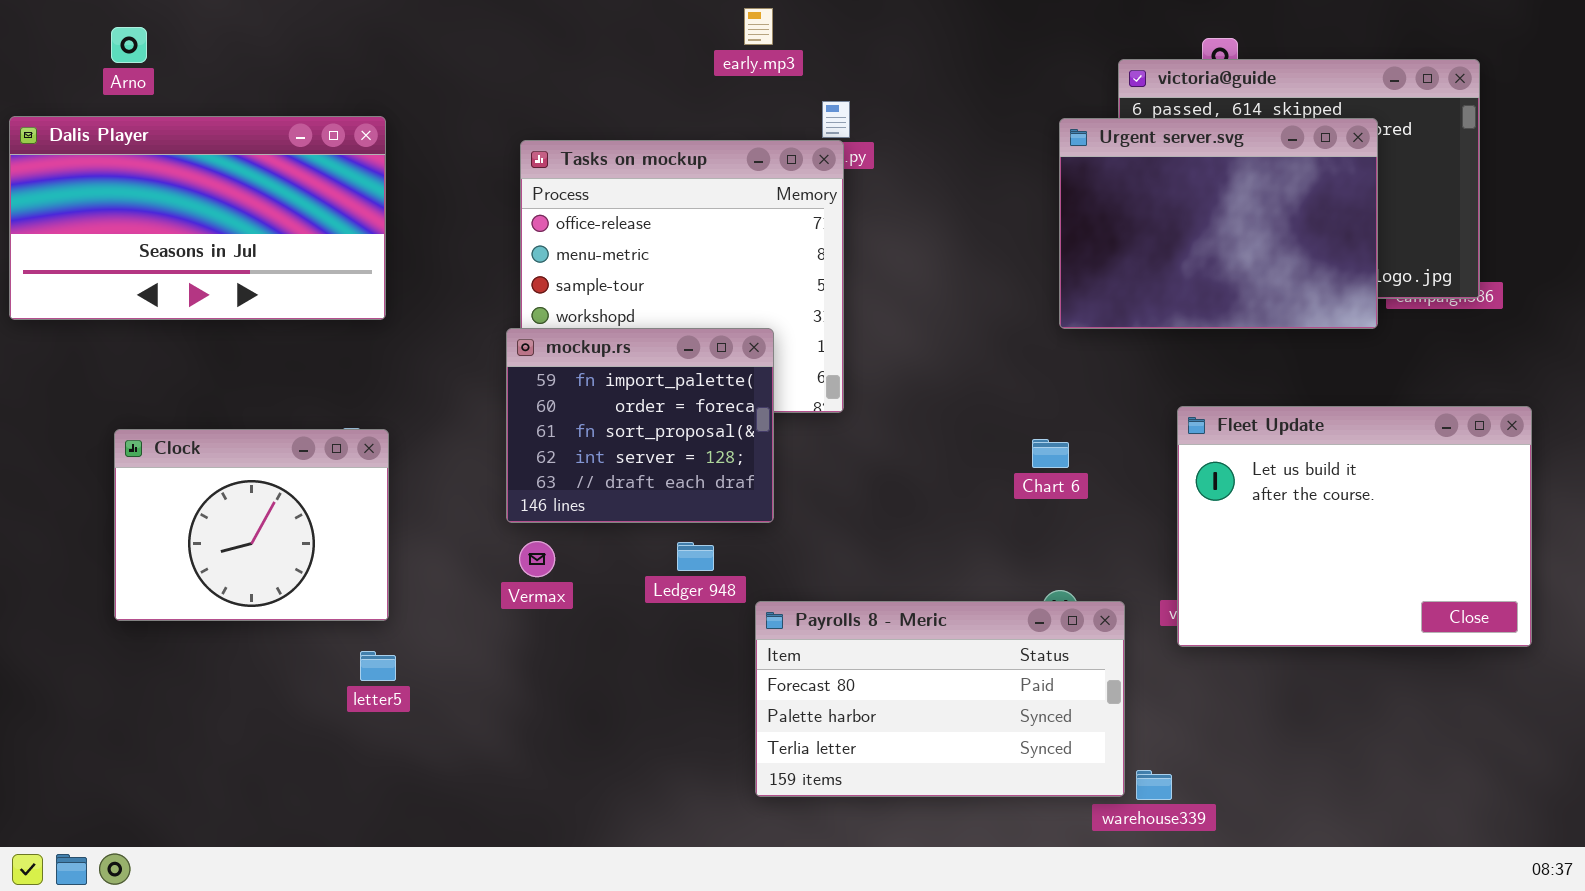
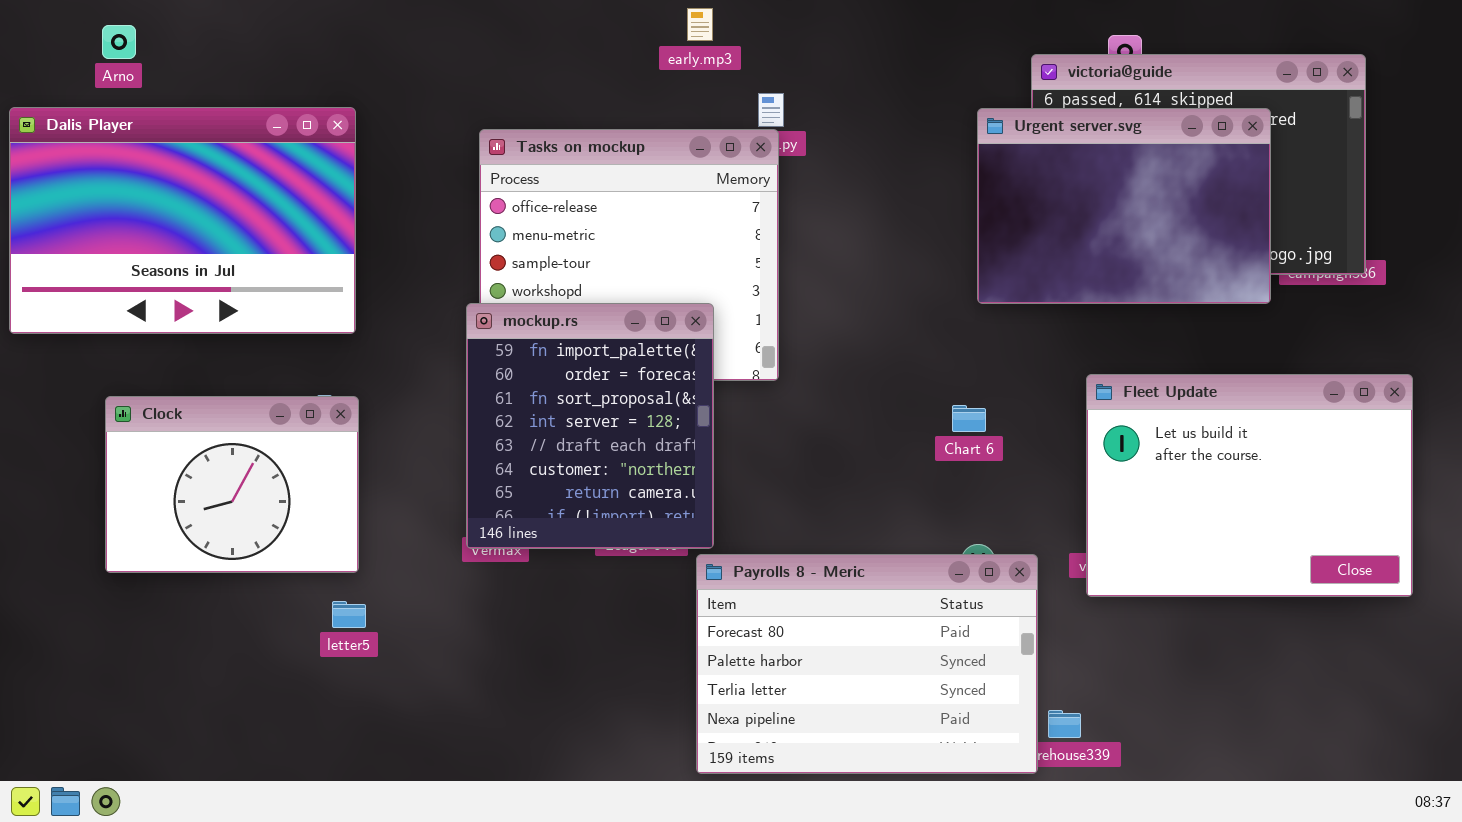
Dalis Player: [9,116,386,320] -> [9,107,356,334], resized
mockup.rs: [506,328,774,523] -> [466,303,714,549], resized
Payrolls 8 - Meric: [755,601,1125,797] -> [696,554,1038,774], resized

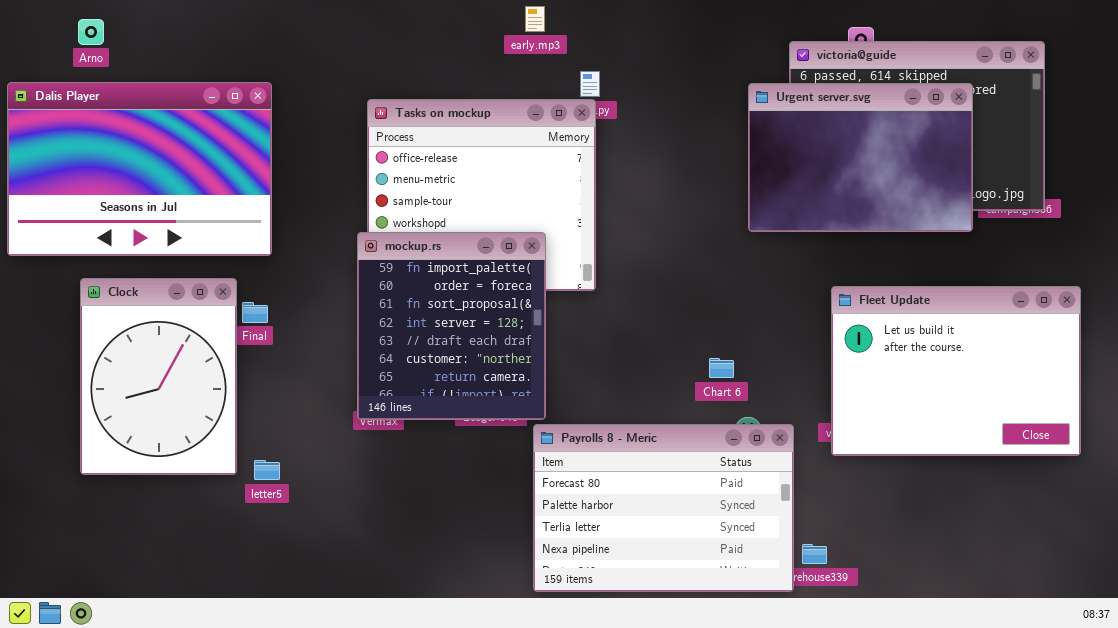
Clock: [105,396,359,573] -> [80,278,237,475], moved, resized
Chart 6: [952,405,986,432] -> [709,358,734,378], moved

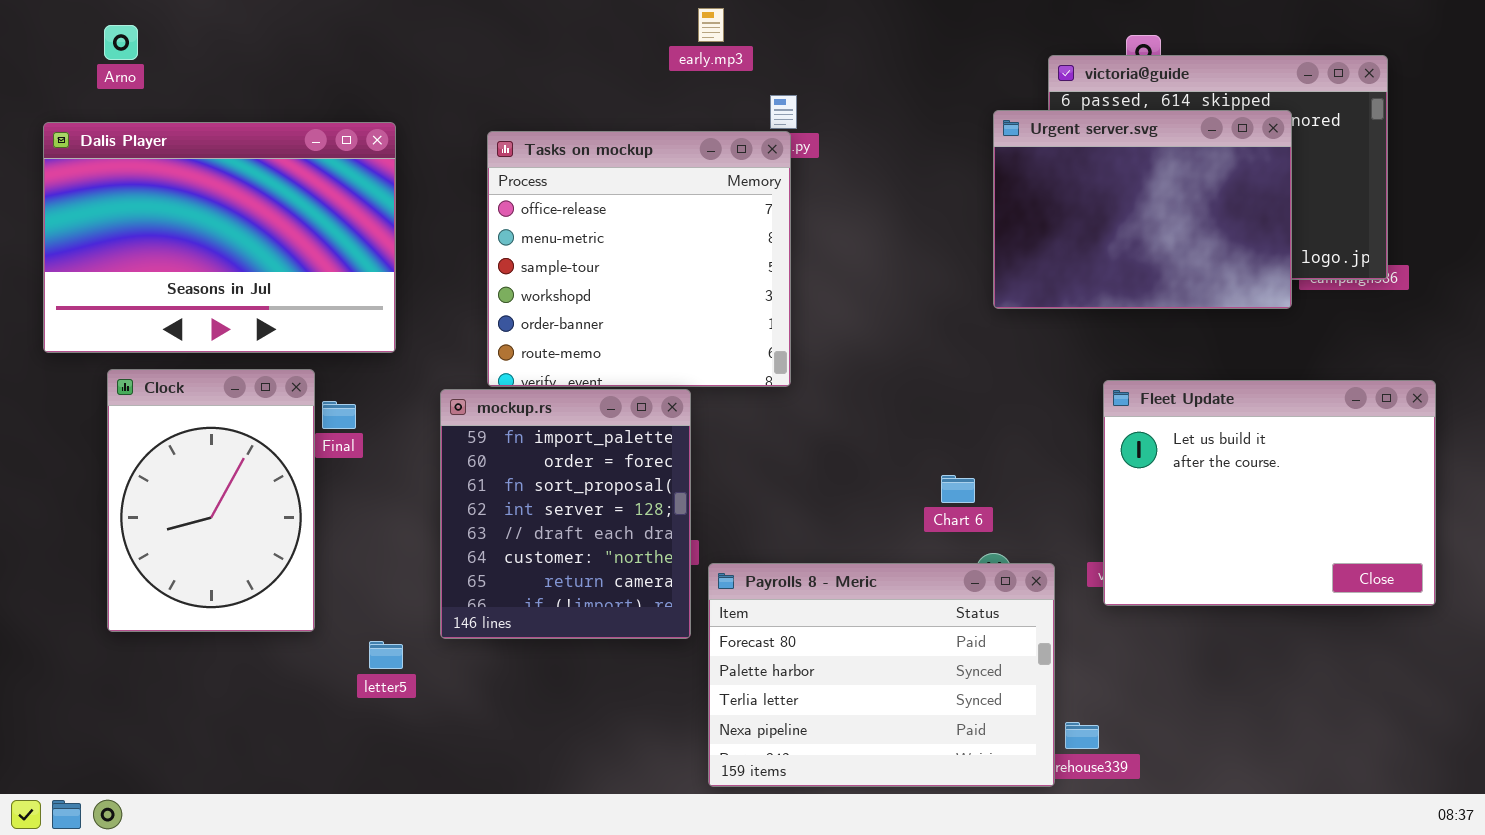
Dalis Player: [7,82,272,256] -> [43,122,396,353], moved
mockup.rs: [357,232,546,420] -> [440,389,691,639], moved
letter5: [254,460,280,480] -> [369,641,403,669], moved

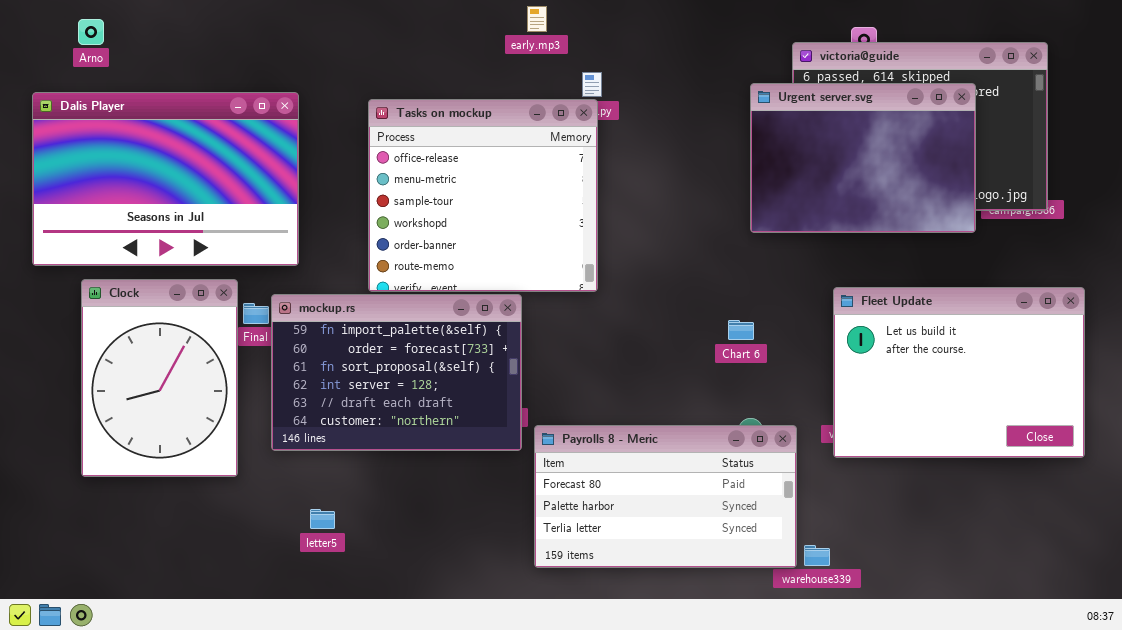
mockup.rs: [440,389,691,639] -> [271,294,522,451], resized
Chart 6: [941,475,975,503] -> [728,320,754,340], moved
Payrolls 8 - Meric: [708,563,1055,787] -> [534,425,797,568], resized
letter5: [369,641,403,669] -> [310,509,335,529], moved

